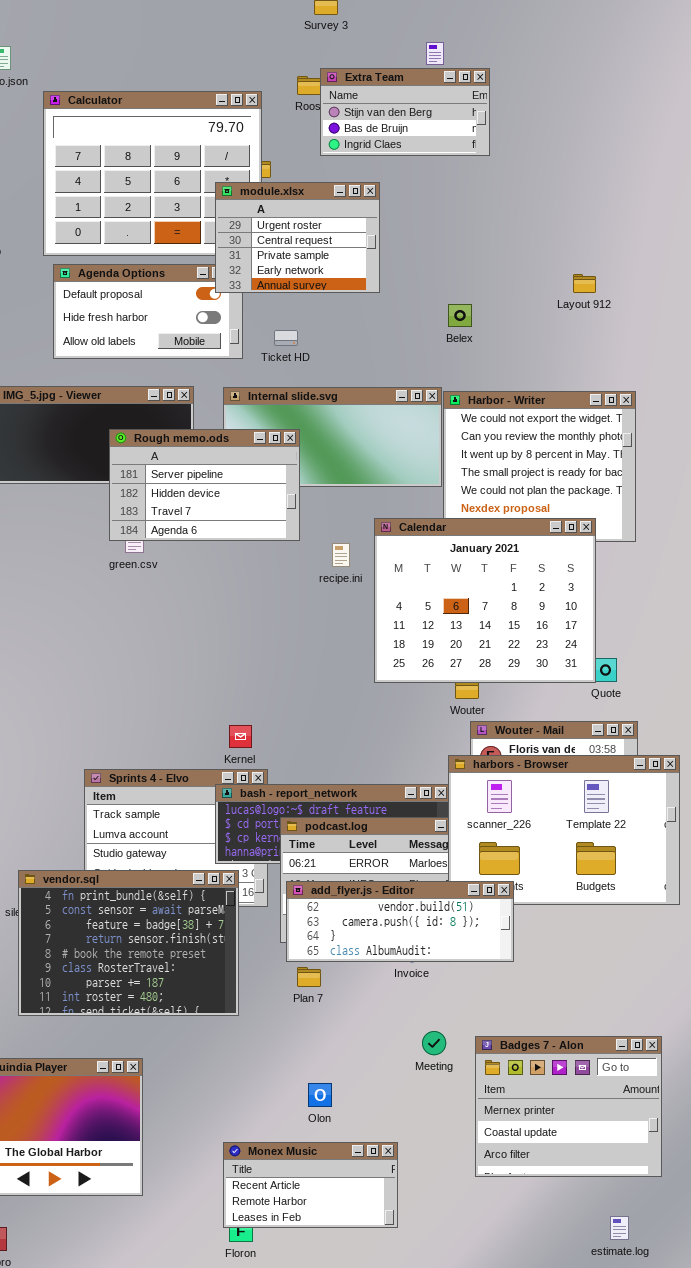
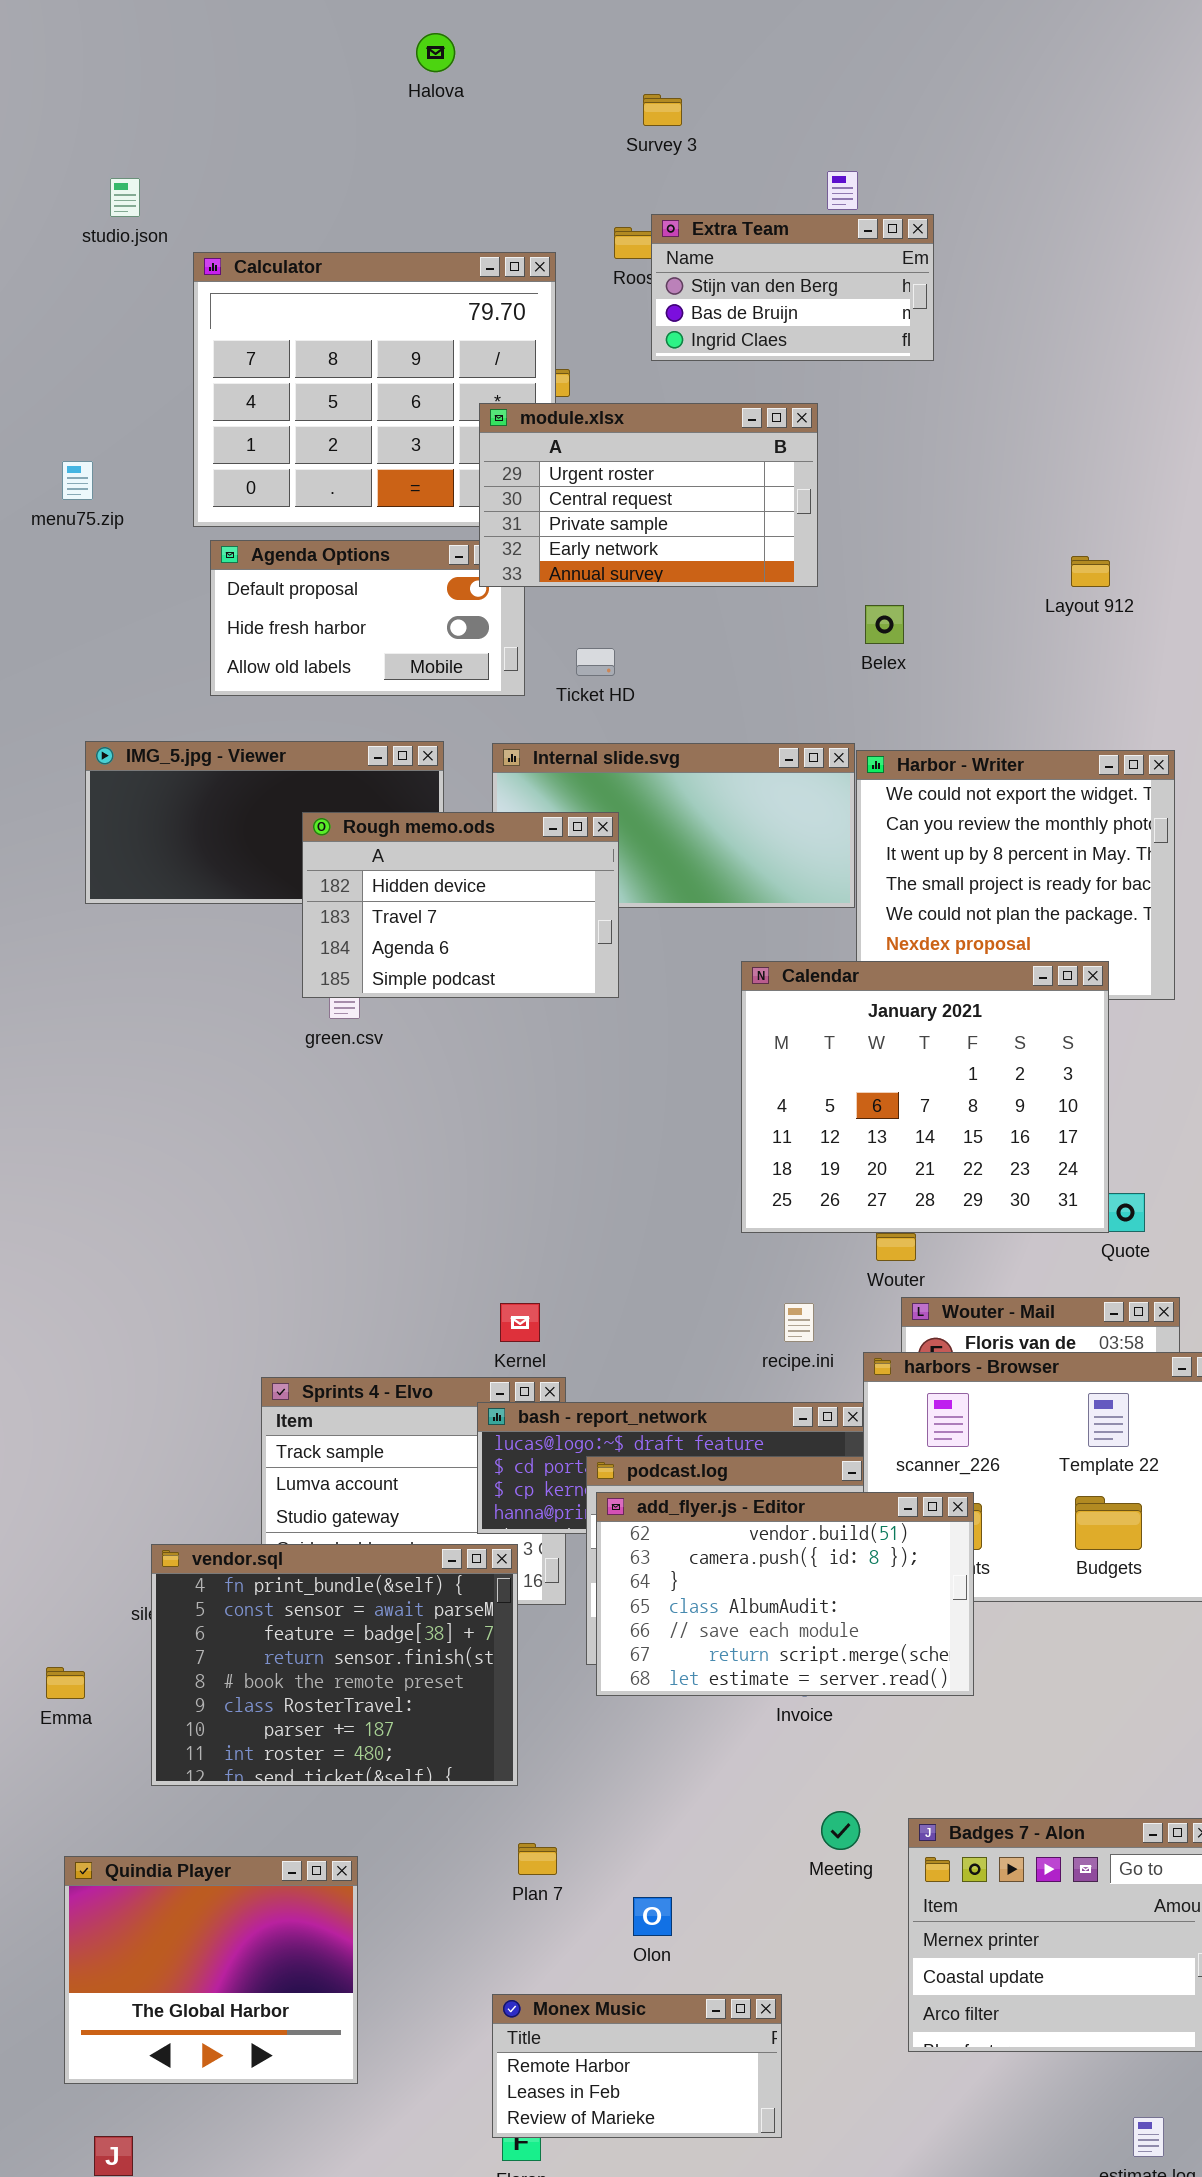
module.xlsx: [215,182,380,293] -> [479,403,818,587], resized
Rough memo.ods: [109,429,300,541] -> [302,812,619,998], scrolled down 1 row
recipe.ini: [332,543,350,567] -> [784,1303,814,1342], moved
add_flyer.js - Editor: [286,881,514,962] -> [596,1492,974,1696], resized
Plan 7: [297,967,321,987] -> [518,1843,557,1875], moved
Monex Music: [223,1142,398,1228] -> [492,1994,782,2138], scrolled down 1 row

